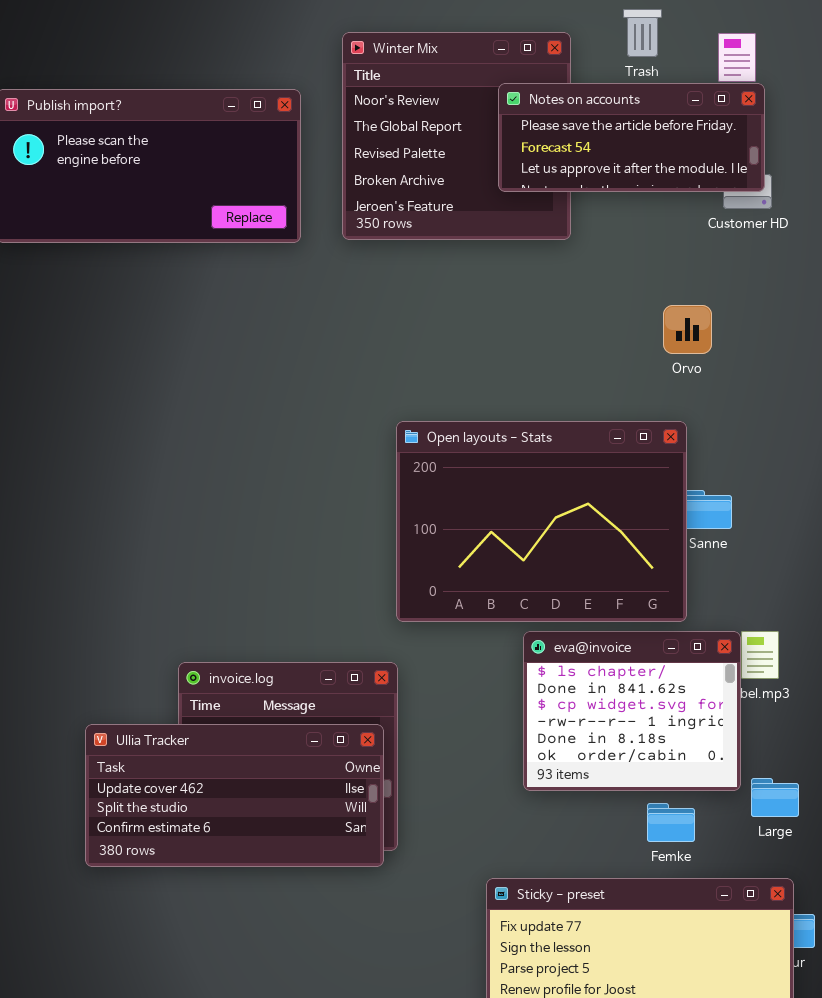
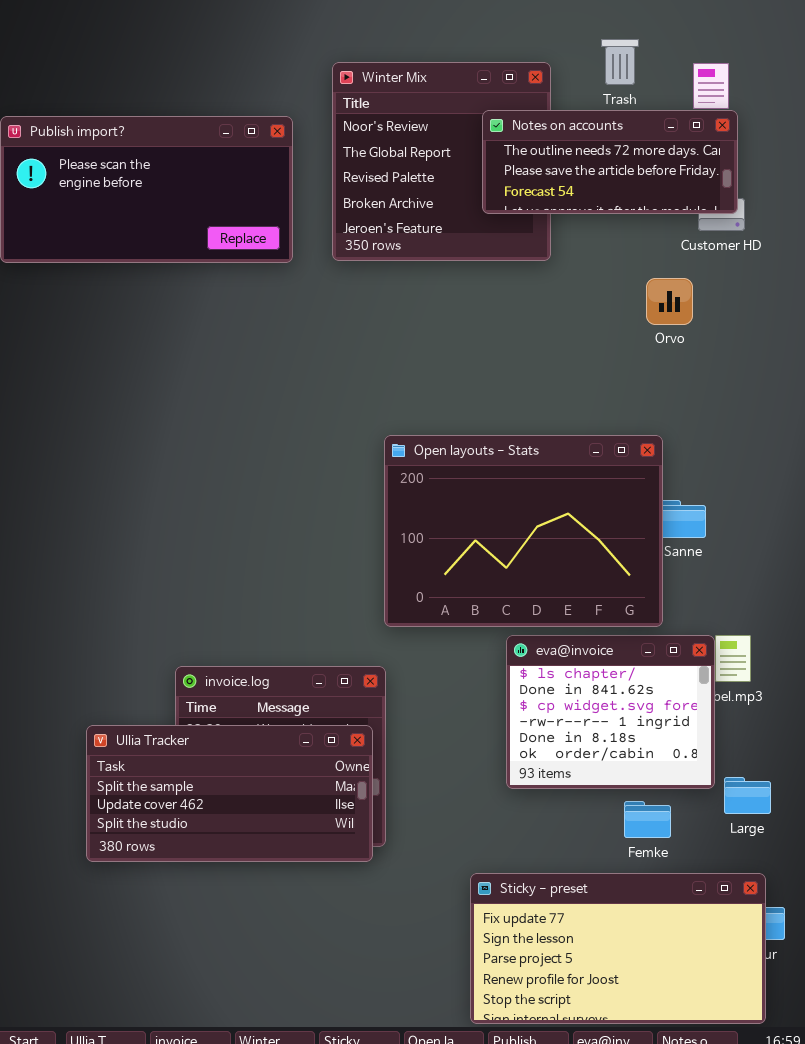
Notes on accounts: [498,83,765,192] -> [482,110,738,214], scrolled up 1 row
Orvo: [663,305,712,354] -> [646,278,693,325], moved
Ullia Tracker: [85,724,384,867] -> [86,725,373,862], scrolled up 1 row

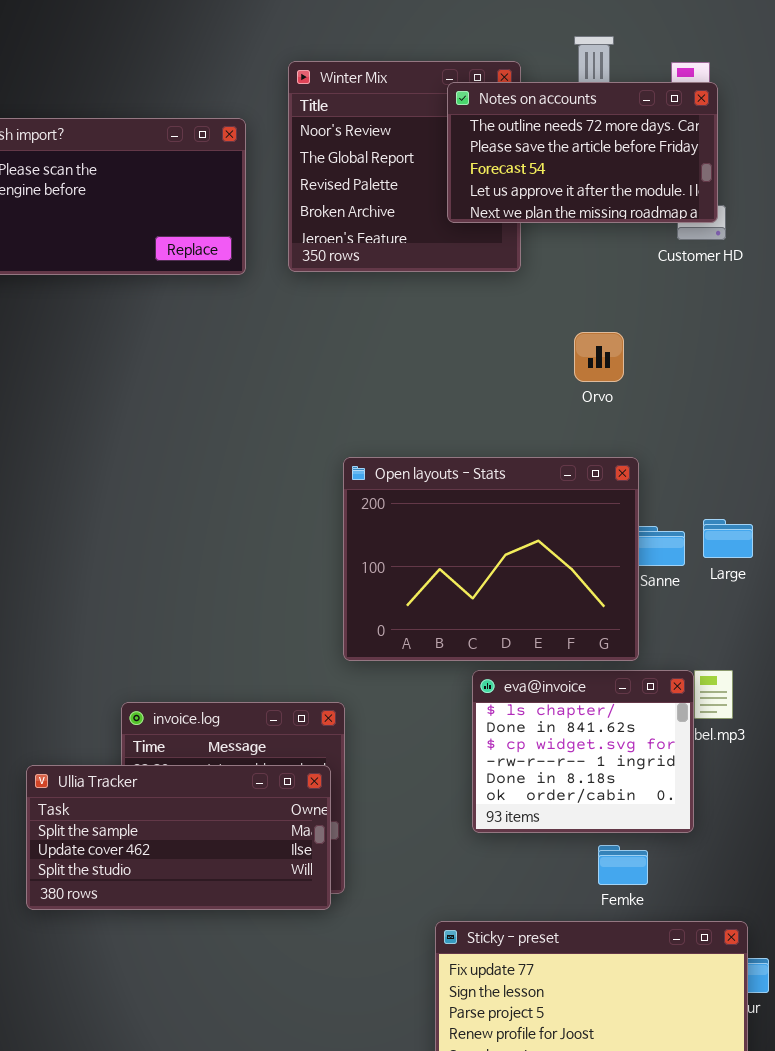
Notes on accounts: [482,110,738,214] -> [447,82,718,223], resized
Orvo: [646,278,693,325] -> [574,332,624,382], moved
Large: [724,777,771,814] -> [703,519,753,558], moved

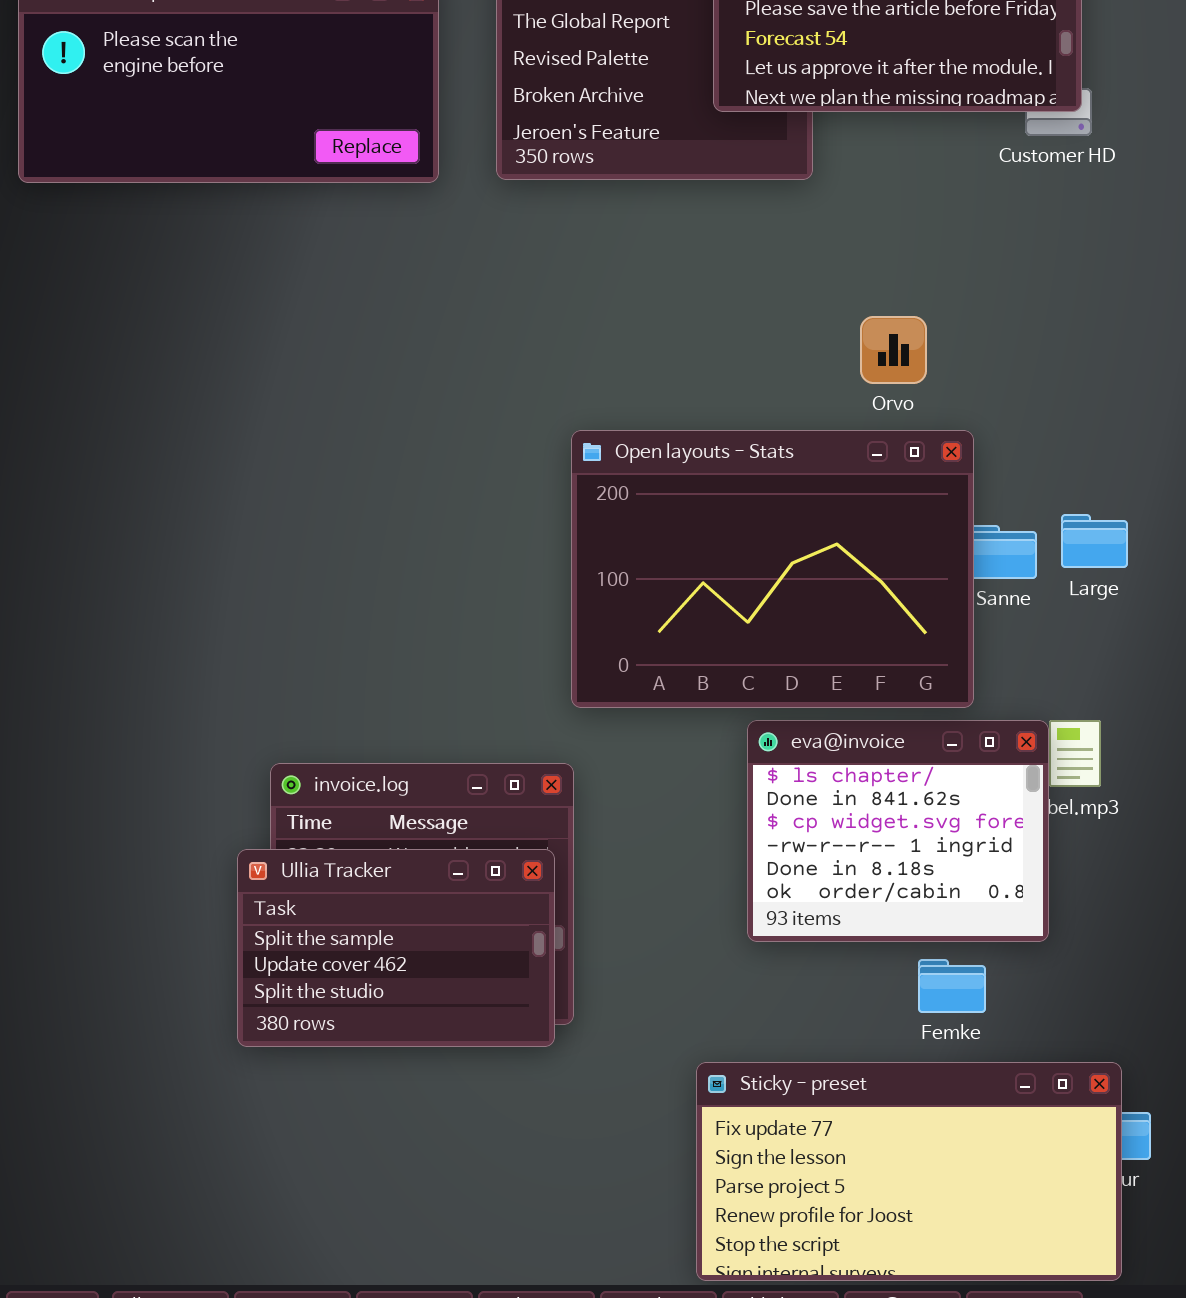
Orvo: [574,332,624,382] -> [860,316,927,384], moved
Ullia Tracker: [26,765,331,910] -> [237,849,555,1047], resized

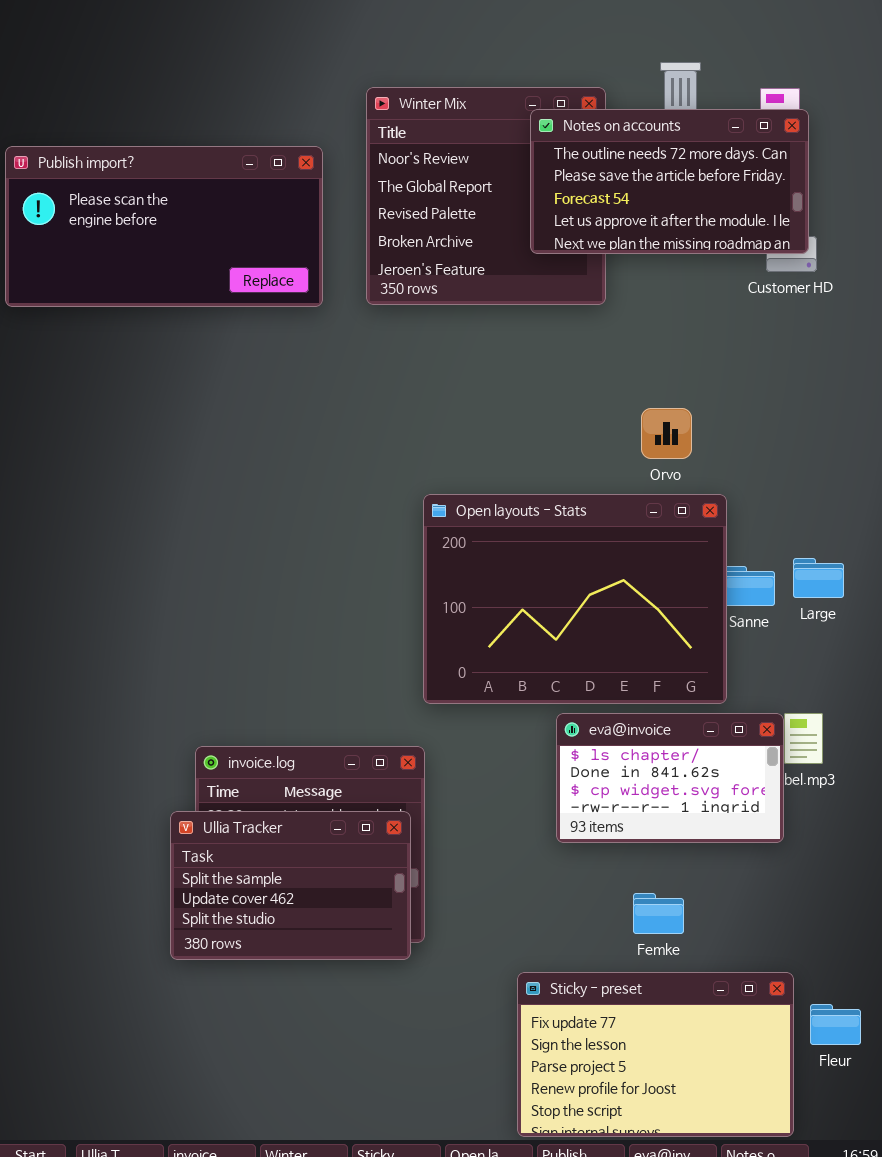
eva@invoice: [747,720,1049,942] -> [556,713,784,843], resized
Femke: [918,959,986,1013] -> [633,893,684,934], moved
Sticky - preset: [696,1062,1122,1281] -> [517,972,794,1137], resized

